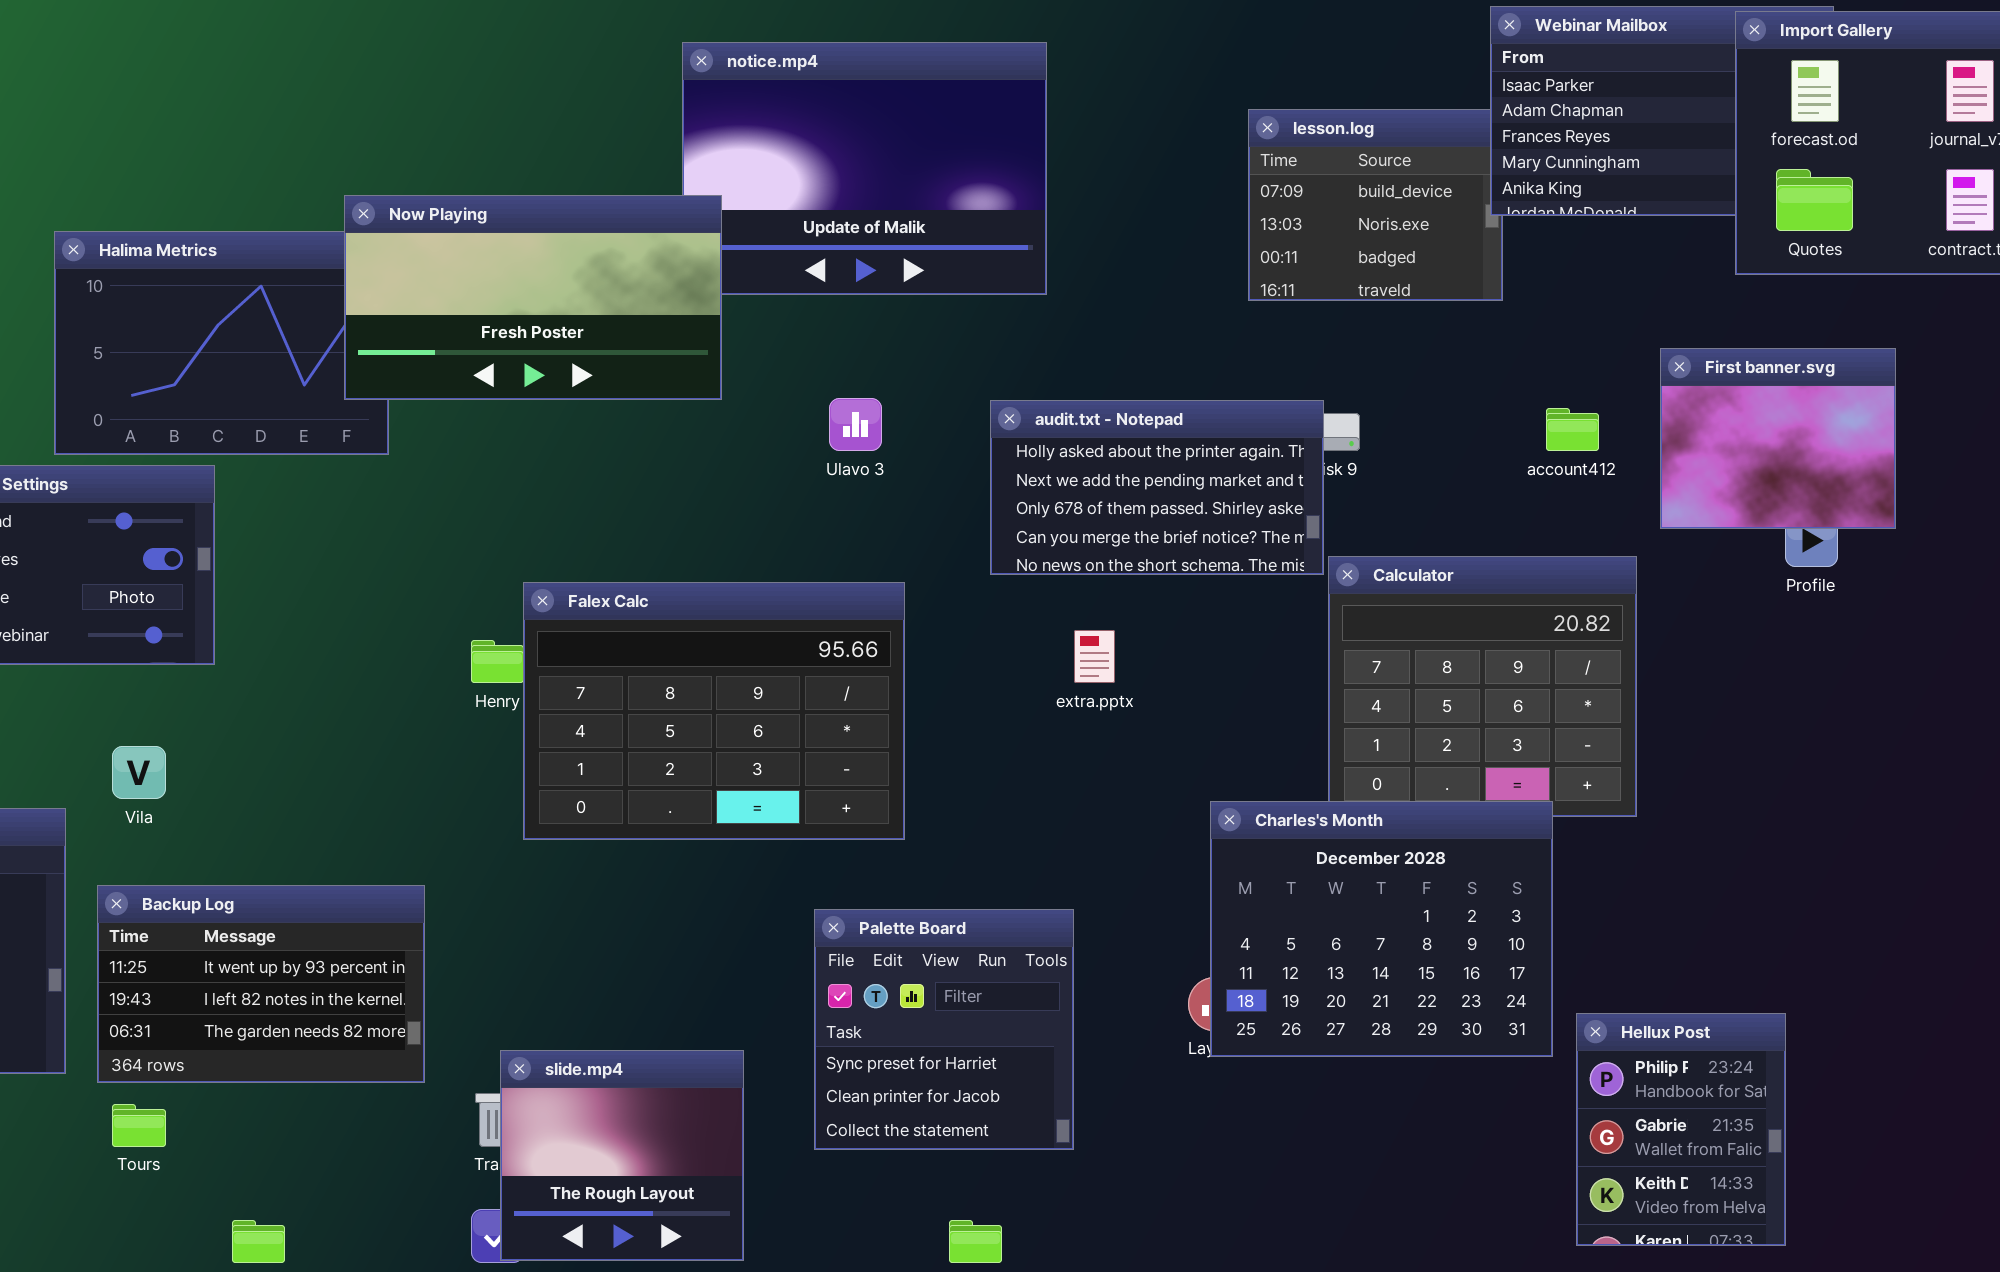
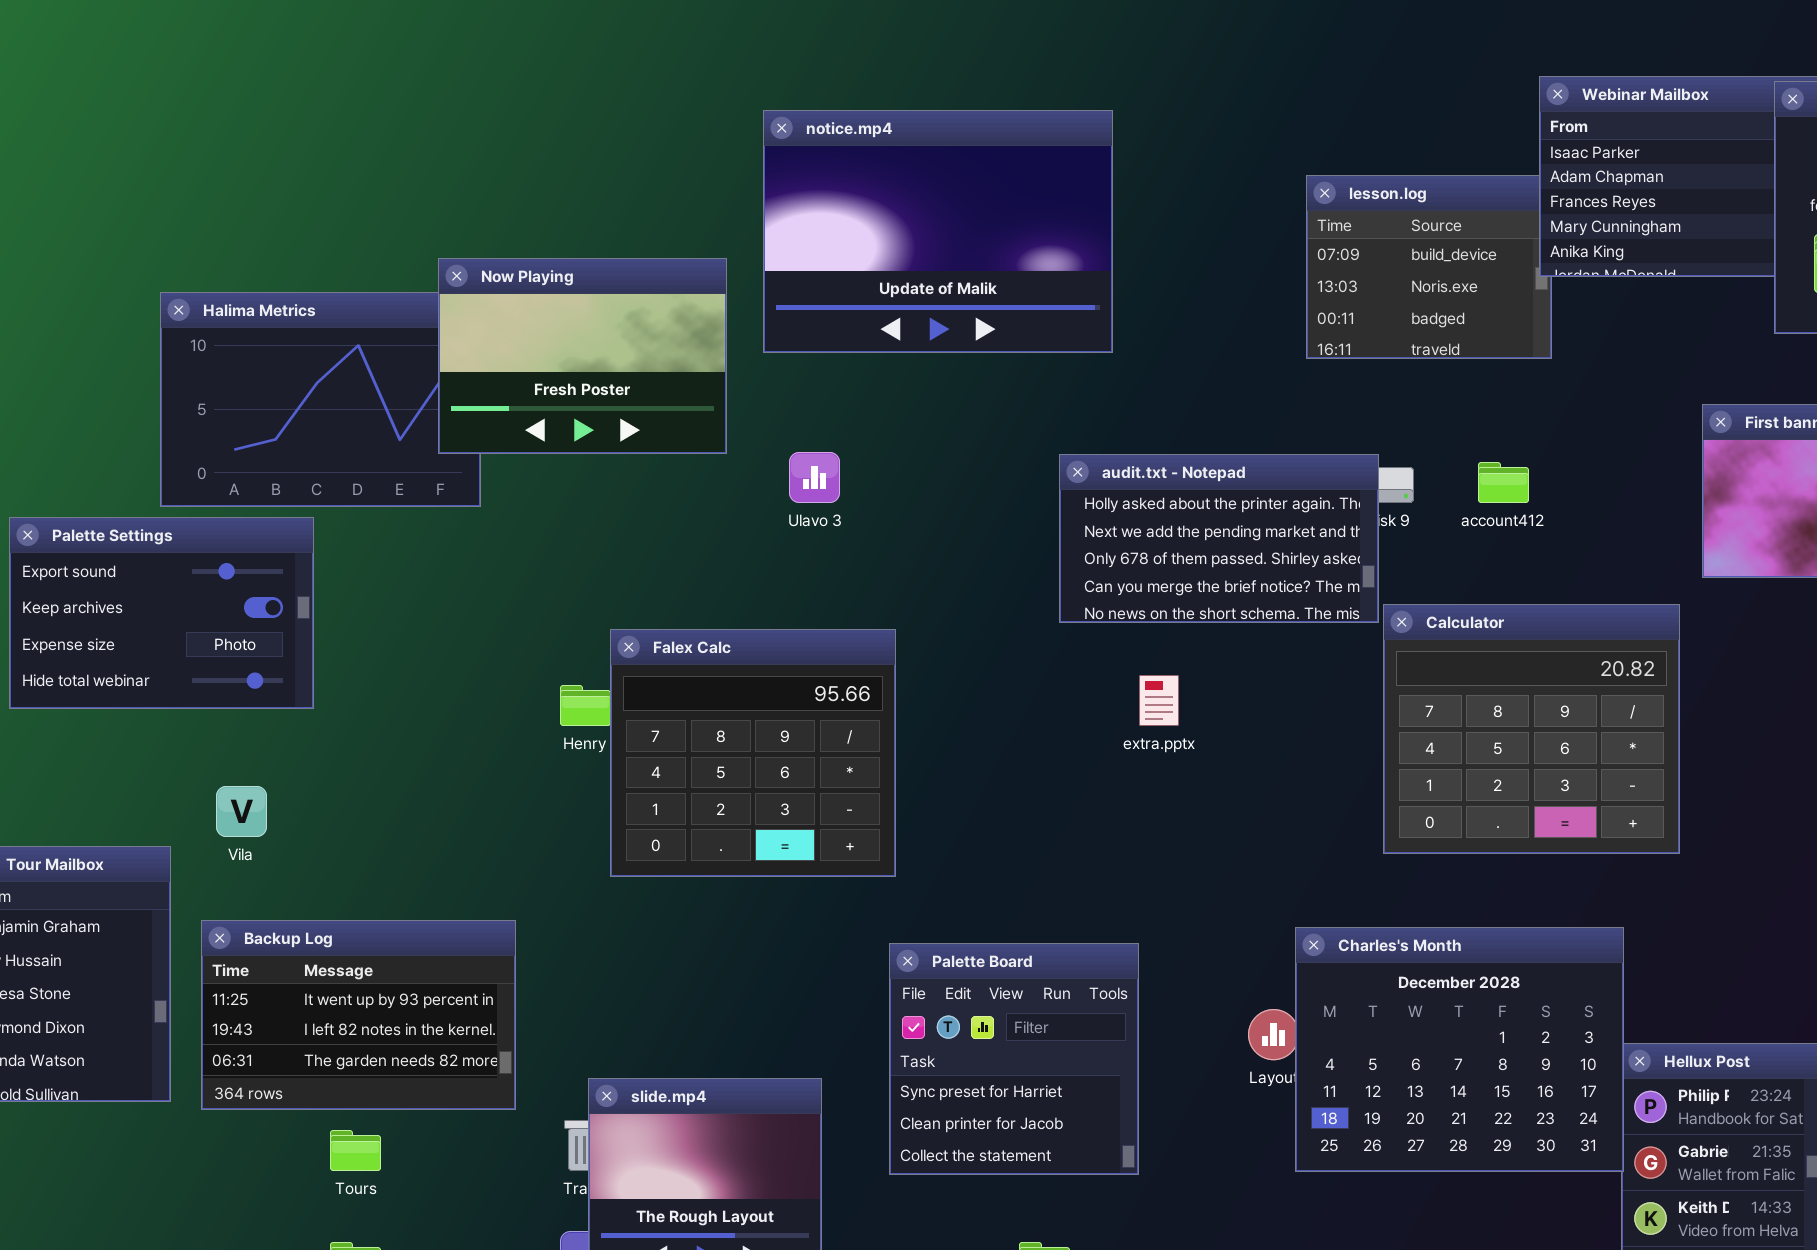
Now Playing: [344,195,722,400] -> [438,258,727,454], resized
Ulavo 3: [829,398,882,451] -> [789,452,840,503], moved
account412: [1546,408,1599,451] -> [1478,462,1529,503], moved
Falex Calc: [523,582,905,840] -> [610,629,896,877], resized
Charles's Month: [1210,801,1553,1057] -> [1295,927,1624,1172], moved
Tours: [112,1104,166,1147] -> [330,1130,381,1171], moved

